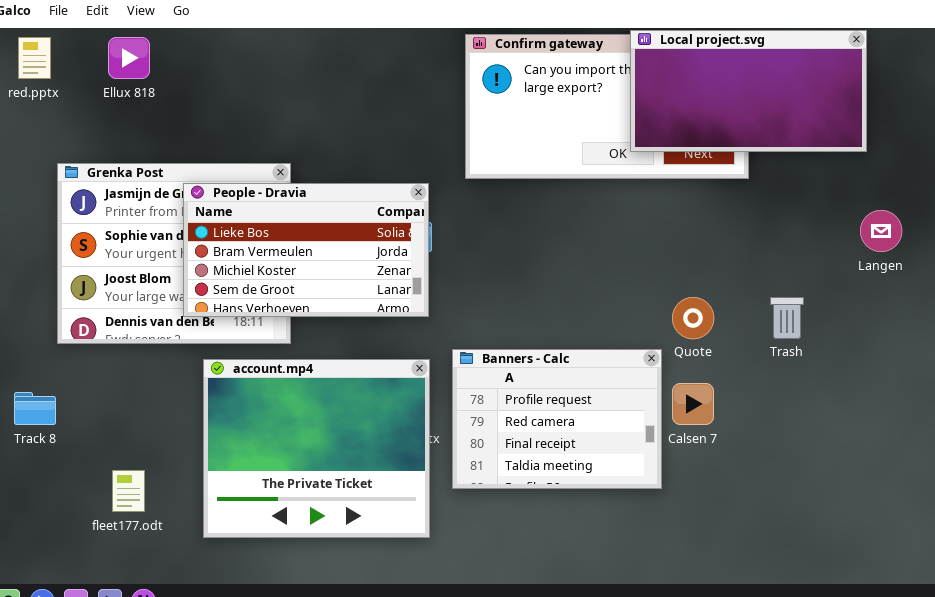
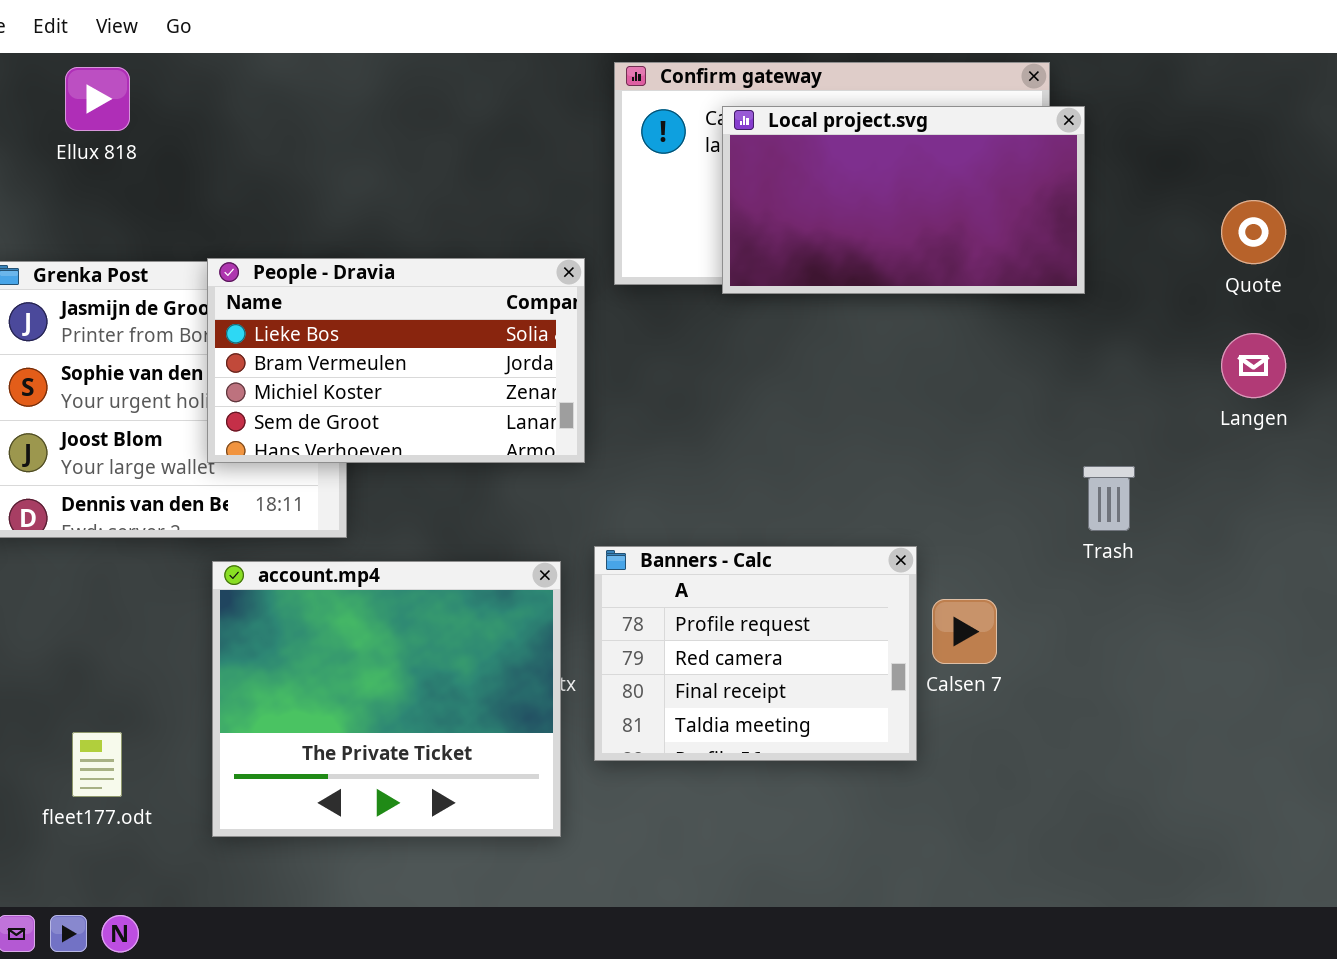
Local project.svg: [630,30,867,152] -> [722,106,1085,294], moved
People - Dravia: [183,183,429,317] -> [207,258,585,463], moved
Quote: [672,297,714,339] -> [1221,200,1286,264], moved

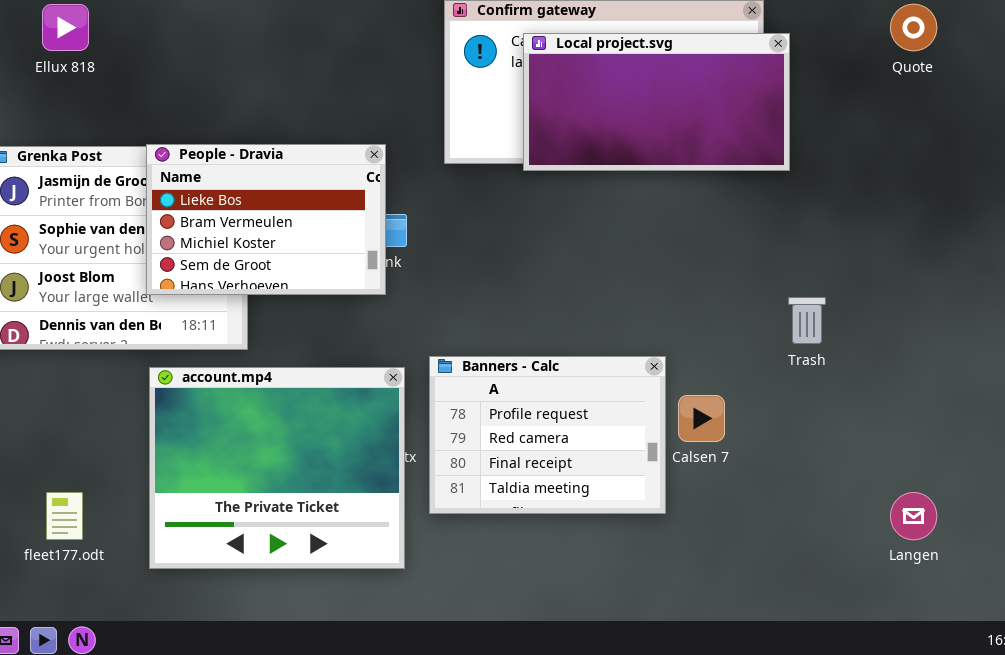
Quote: [1221,200,1286,264] -> [890,4,937,51], moved
People - Dravia: [207,258,585,463] -> [146,144,386,295], resized
Langen: [1221,333,1286,398] -> [890,492,937,540], moved

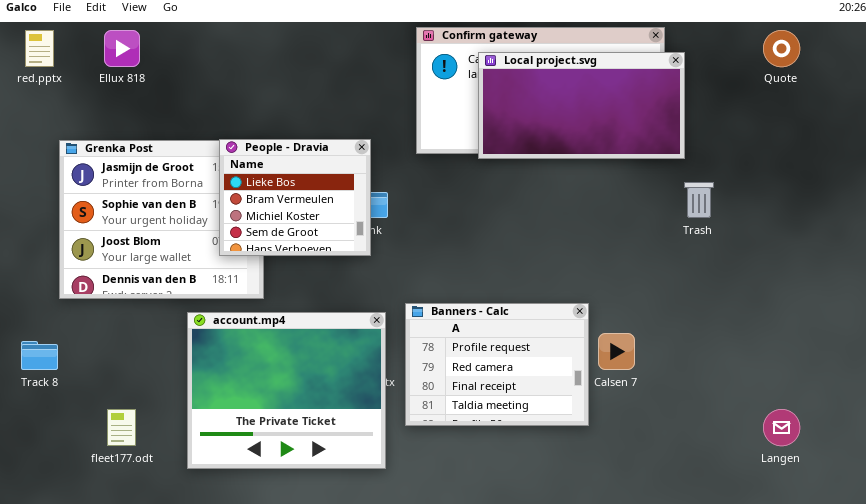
People - Dravia: [146,144,386,295] -> [219,139,371,256], resized
Trash: [788,297,826,344] -> [684,182,714,218], moved

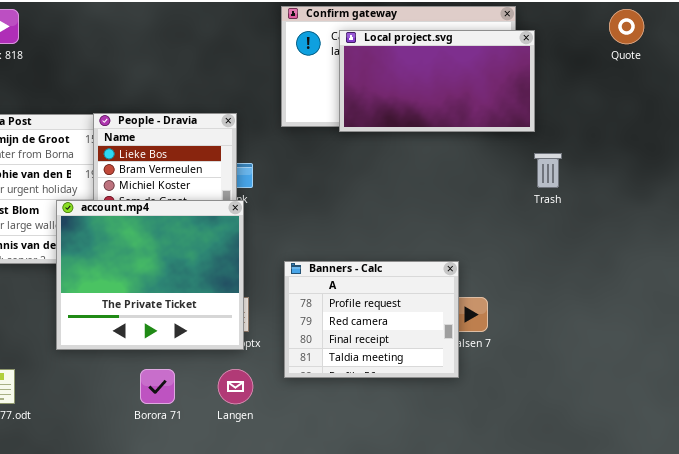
Banners - Calc: [405,303,589,426] -> [284,261,459,378], moved
account.mp4: [187,312,386,469] -> [56,200,244,350], moved
Langen: [763,409,800,446] -> [218,369,253,404], moved

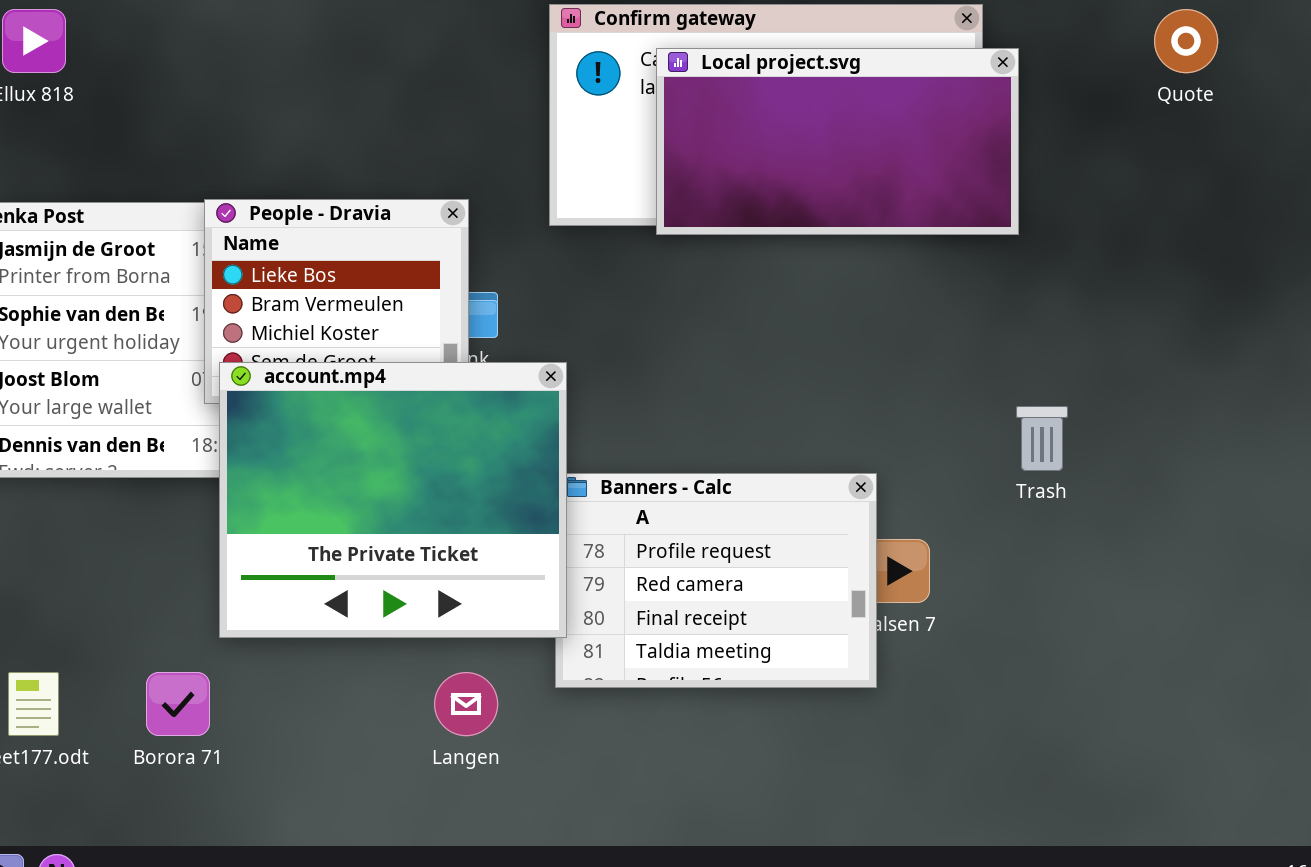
Trash: [534,153,562,188] -> [1016,406,1068,471], moved
account.mp4: [56,200,244,350] -> [219,362,567,638], moved
Borora 71: [140,369,175,404] -> [146,672,210,736], moved

